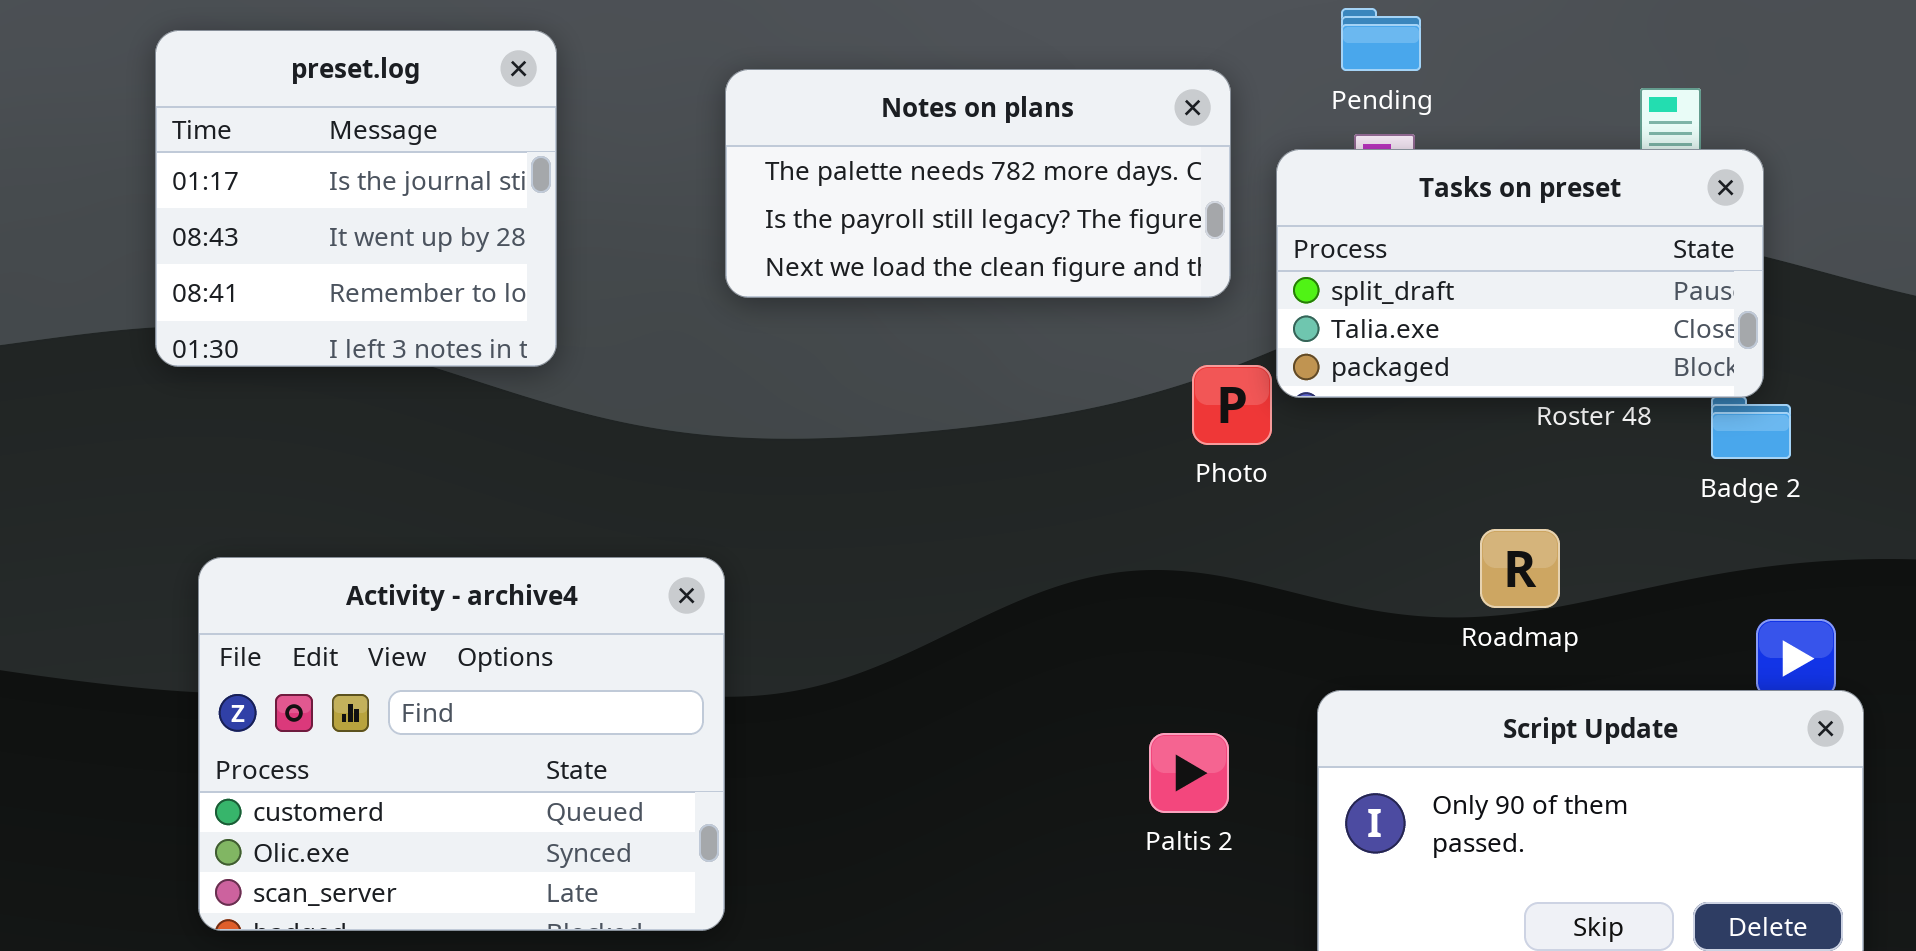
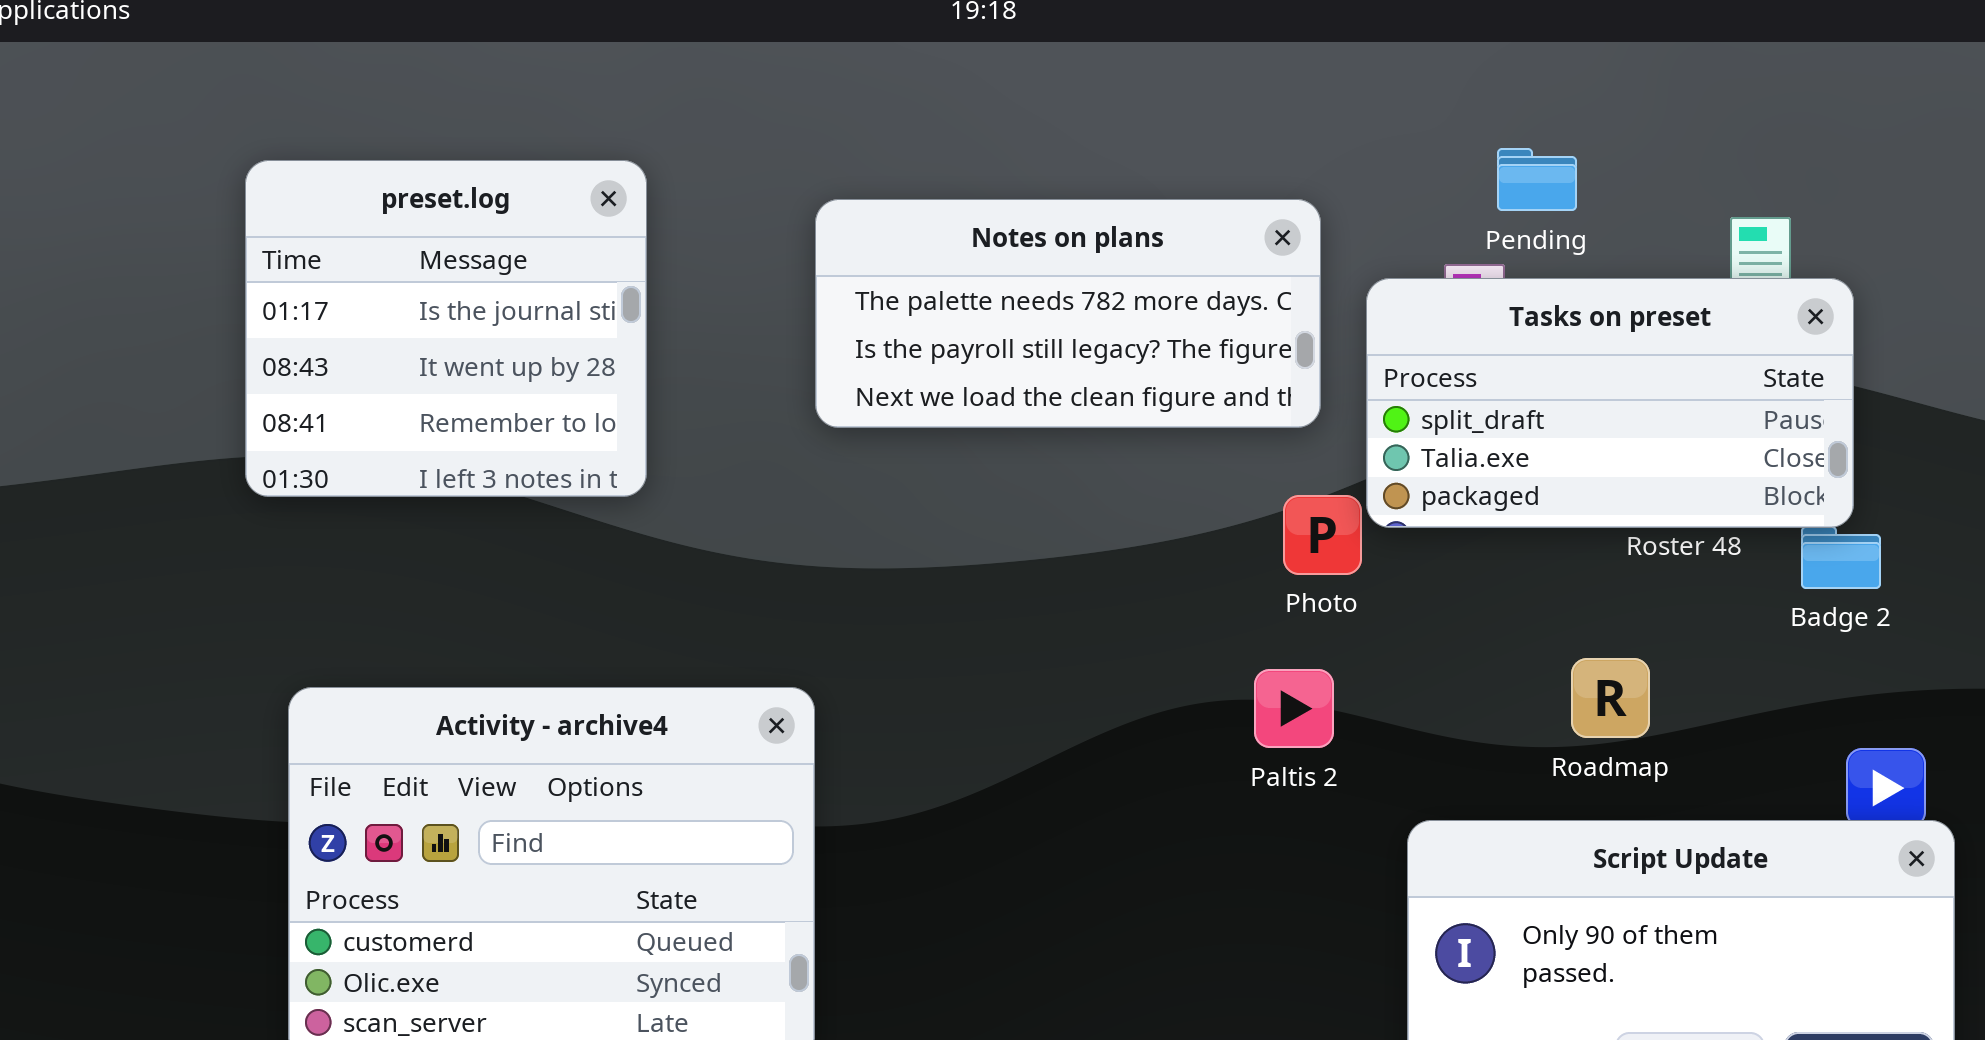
Pending: [1341,8,1421,71] -> [1497,148,1577,211], moved
Paltis 2: [1149,733,1229,813] -> [1254,669,1334,748], moved

